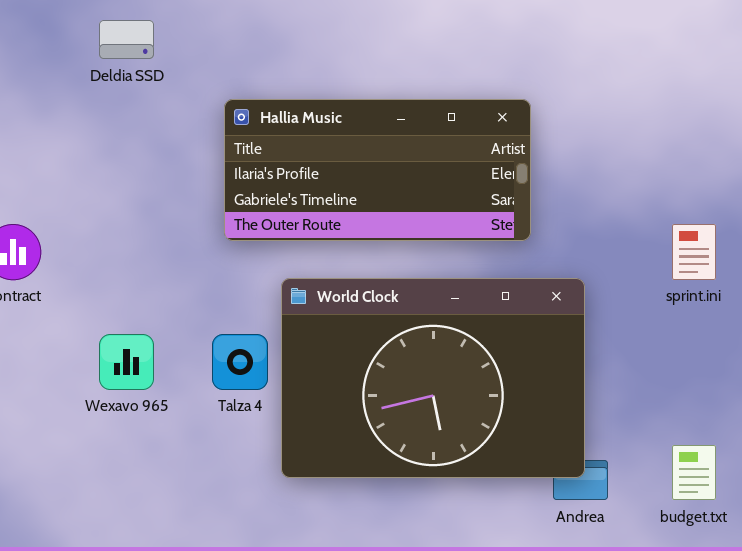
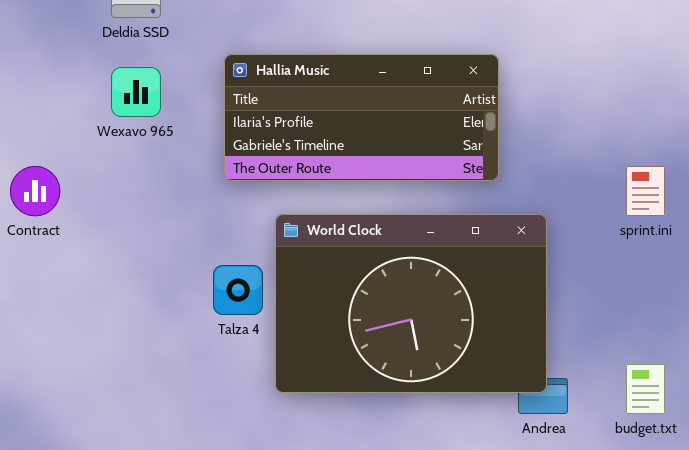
Wexavo 965: [99,334,154,390] -> [111,67,161,117], moved

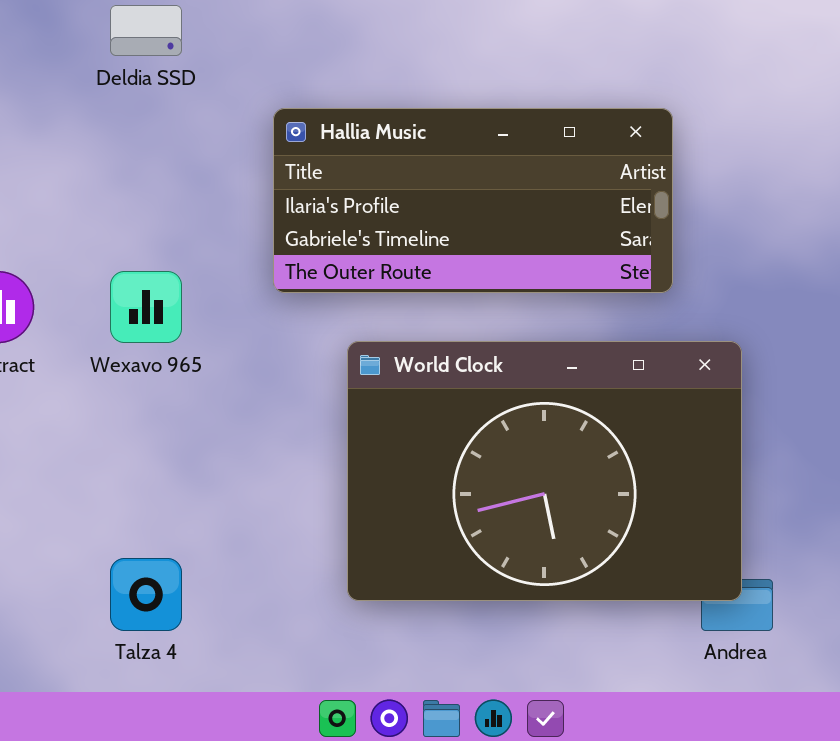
Wexavo 965: [111,67,161,117] -> [110,271,182,343], moved
Talza 4: [213,265,263,315] -> [110,558,182,631], moved

